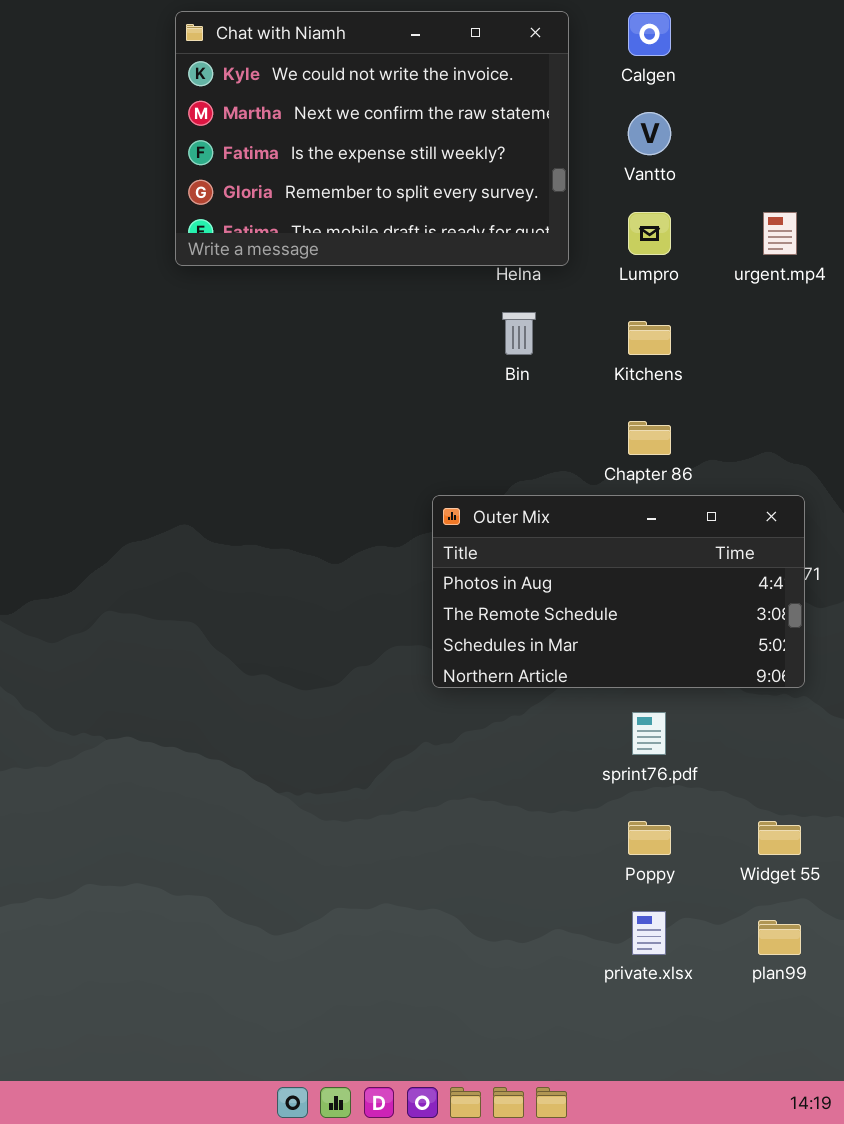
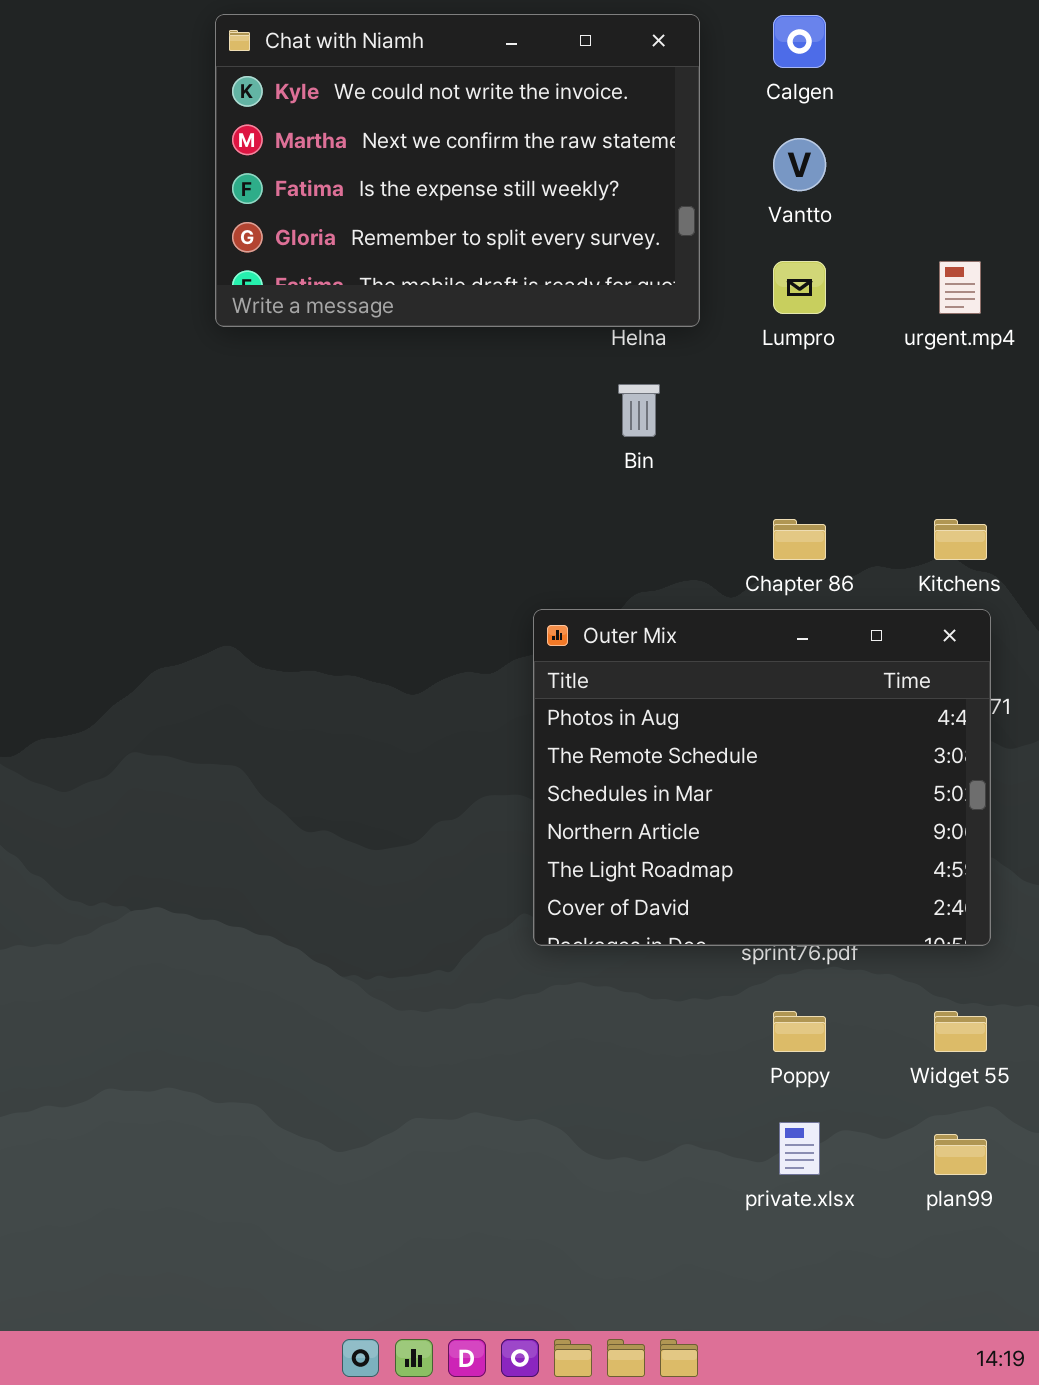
Kitchens: [628,321,671,355] -> [934,519,987,560], moved
Outer Mix: [432,495,805,688] -> [533,609,991,946], resized

